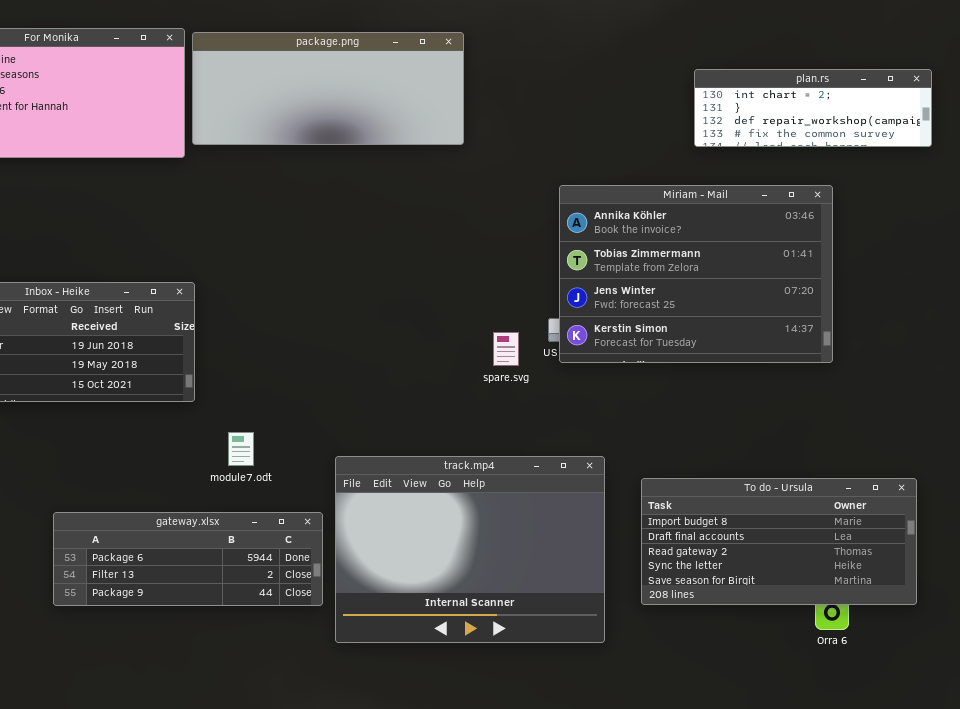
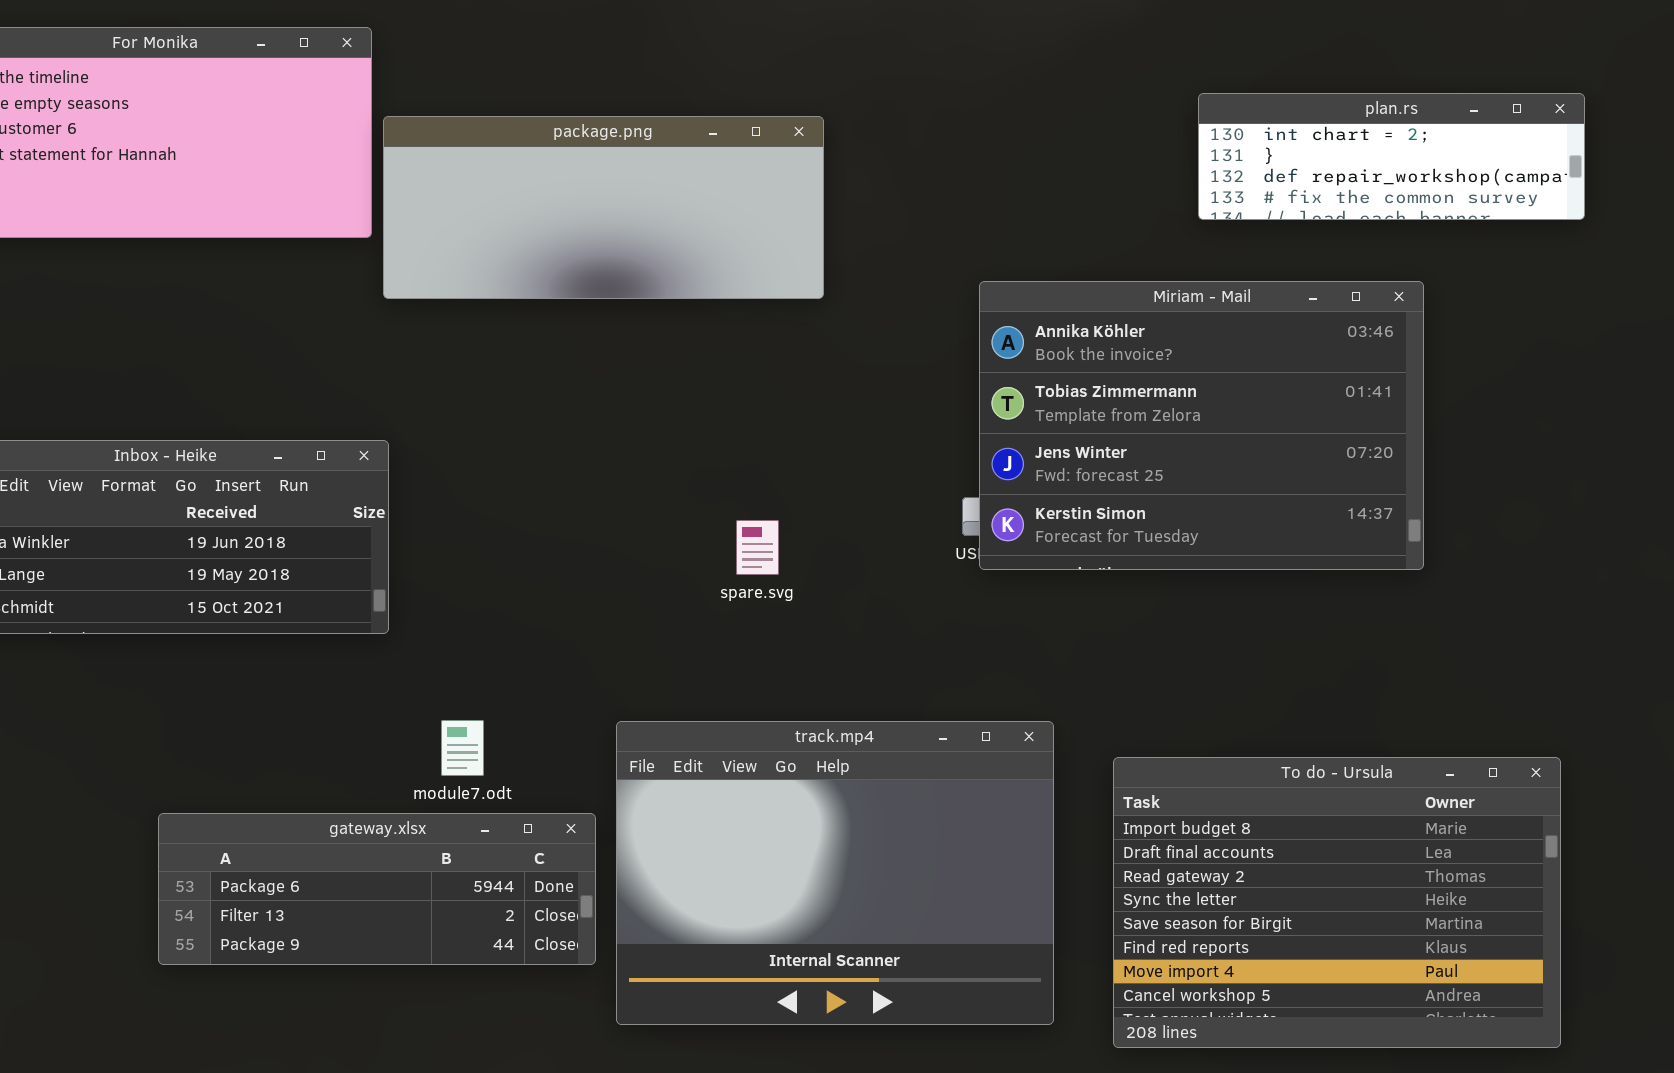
package.png: [192,32,464,145] -> [383,116,824,299], moved
spare.svg: [493,332,519,366] -> [736,520,779,575], moved
module7.odt: [228,432,254,466] -> [441,720,484,776], moved
To do - Ursula: [641,478,917,605] -> [1113,757,1561,1048], resized

